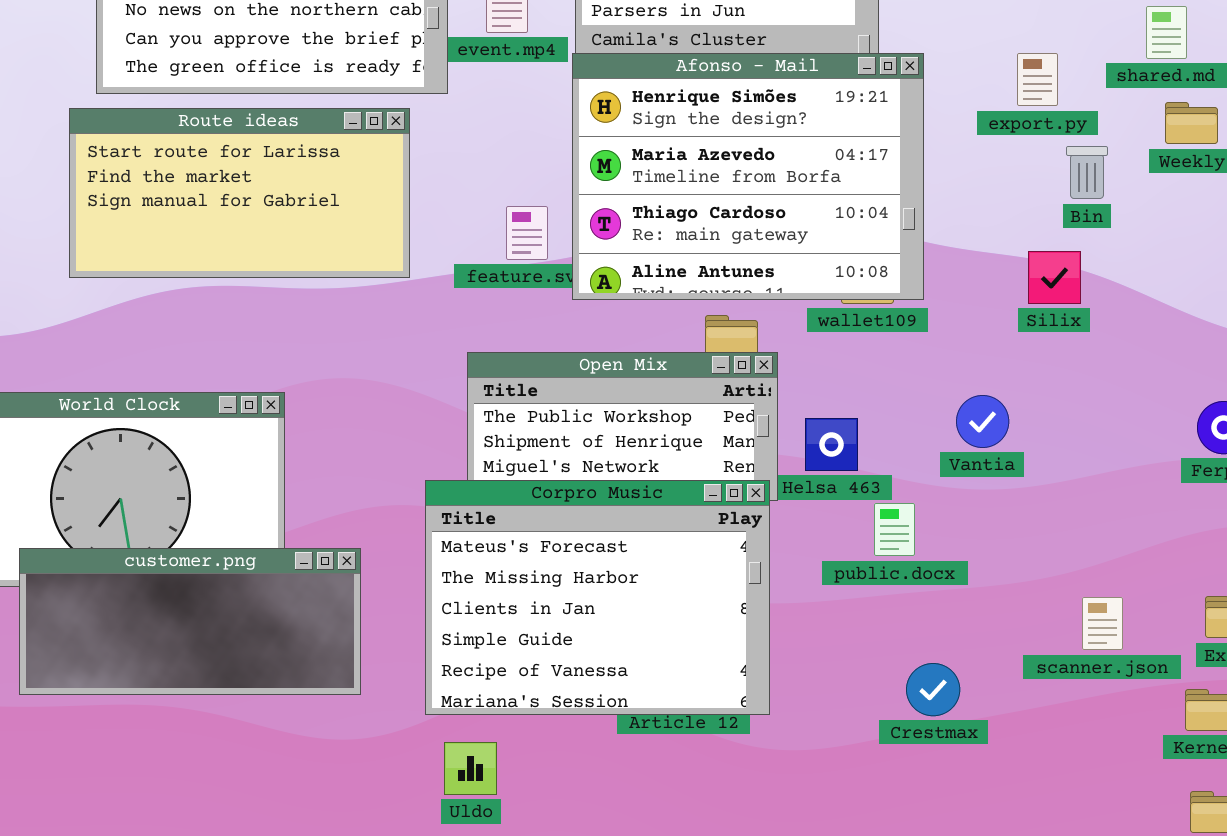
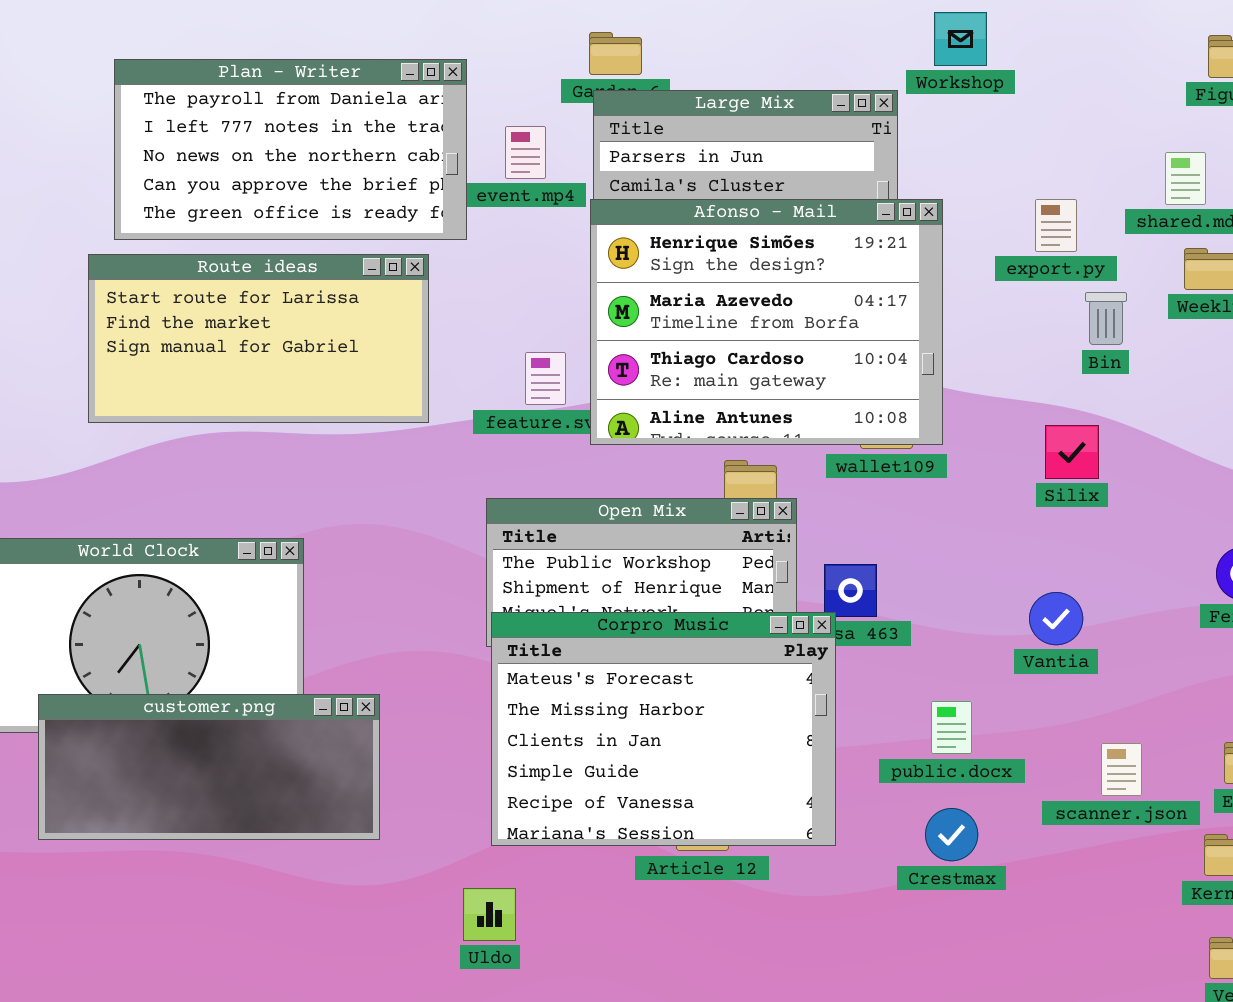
Silix: [1028,251,1081,304] -> [1045,425,1099,479], moved
Vantia: [956,395,1009,448] -> [1029,592,1083,645], moved
Corpro Music: [425,480,770,715] -> [491,612,836,846], moved
public.docx: [874,503,915,556] -> [931,701,972,754], moved

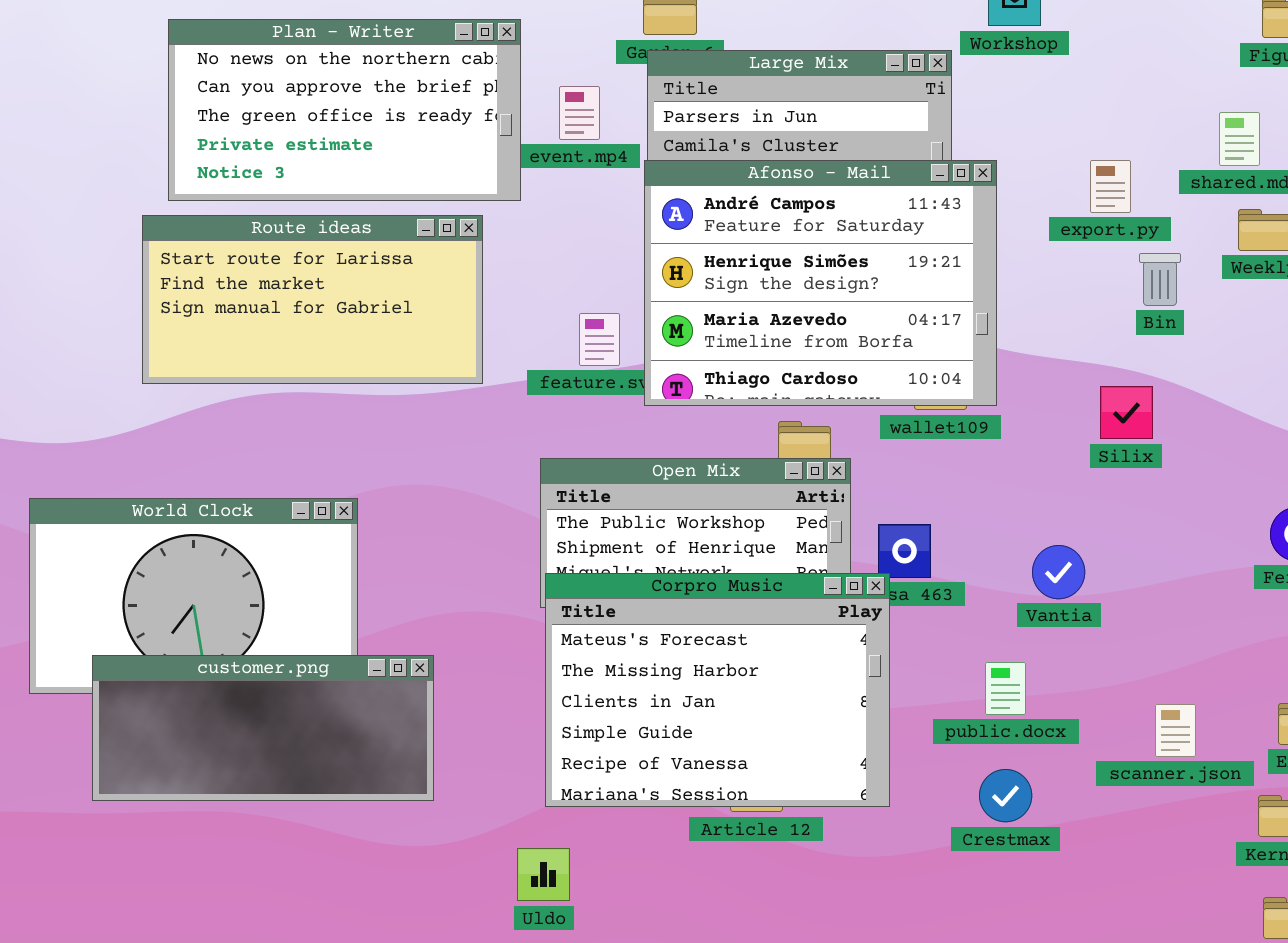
Plan - Writer: [114,59,467,240] -> [168,19,521,201], scrolled down 2 rows
Afonso - Mail: [590,199,943,445] -> [644,160,997,406], scrolled up 1 row
Vantia: [1029,592,1083,645] -> [1032,545,1085,599], moved

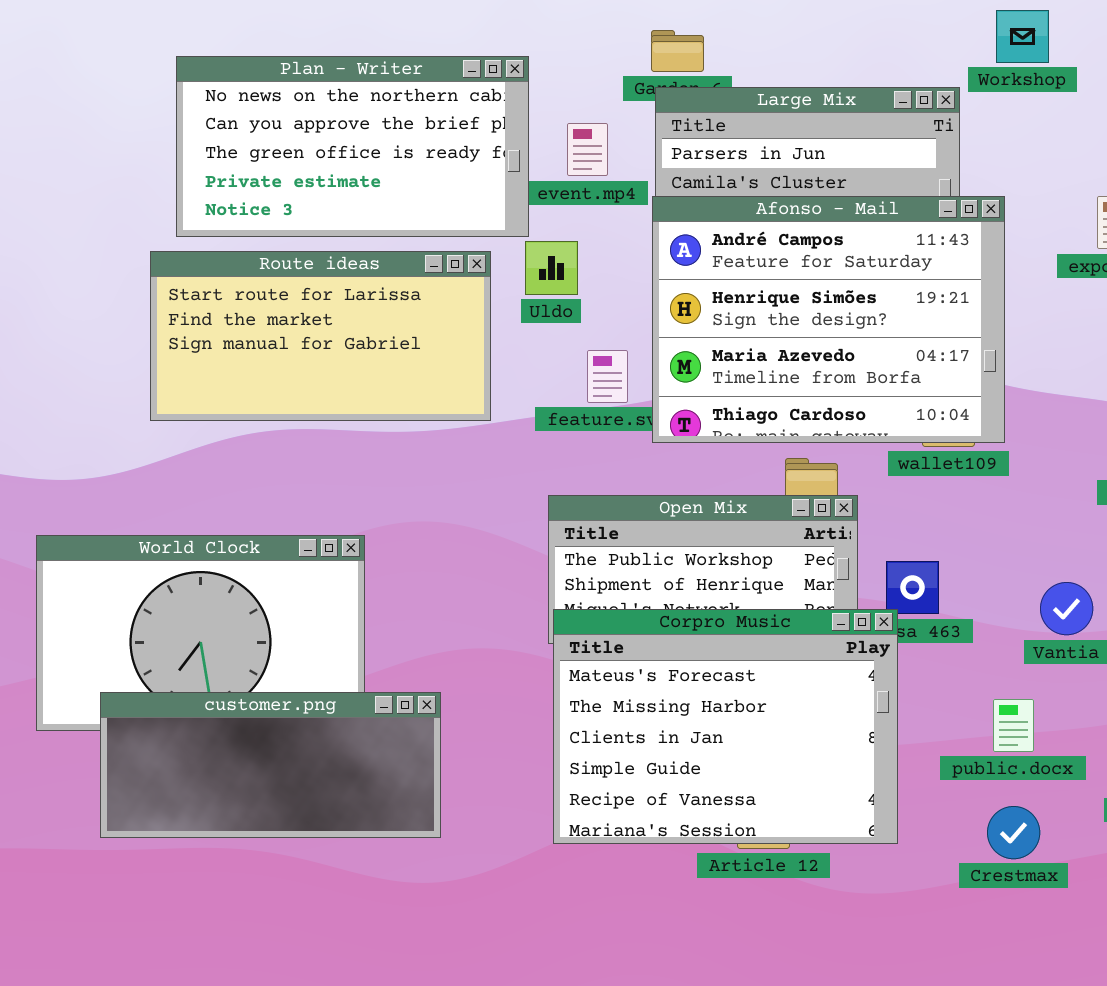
Uldo: [517,848,570,901] -> [525,241,578,295], moved

